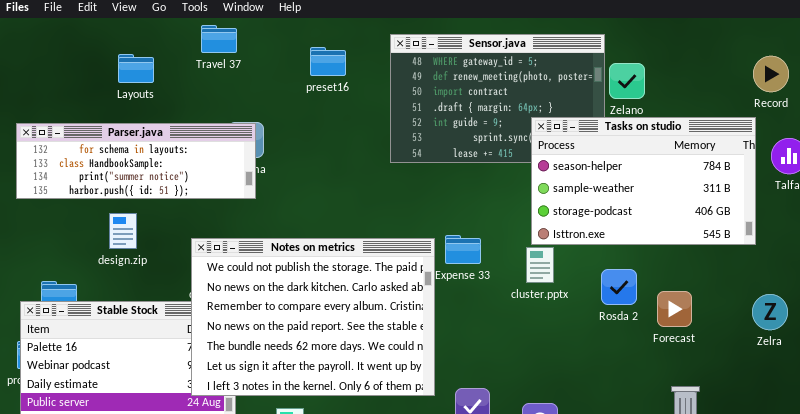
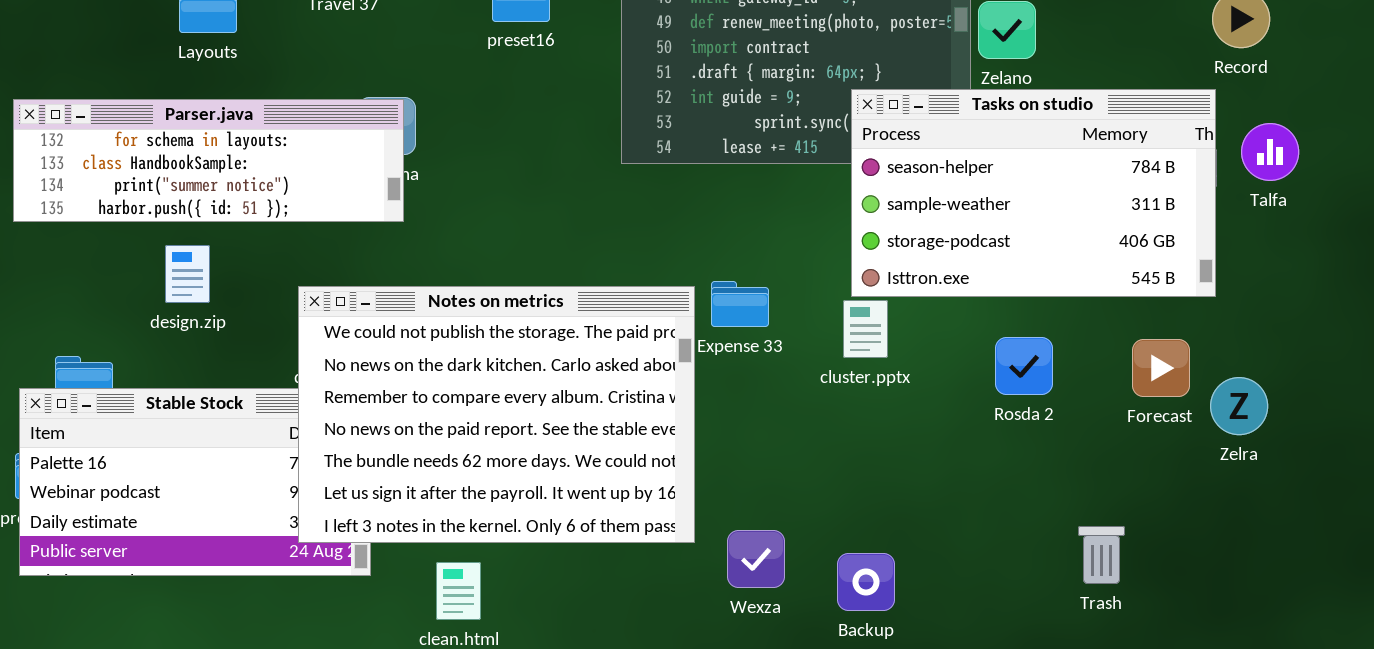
Rosda 2: [601,269,637,305] -> [995,337,1053,395], moved
Forecast: [657,291,692,327] -> [1132,339,1190,397], moved

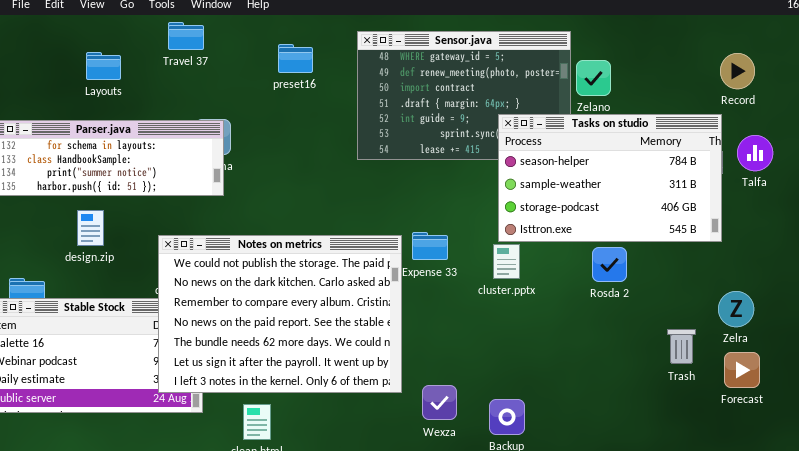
Rosda 2: [995,337,1053,395] -> [592,247,627,282], moved
Forecast: [1132,339,1190,397] -> [724,352,760,388], moved
Trash: [1078,526,1125,584] -> [667,329,696,364], moved

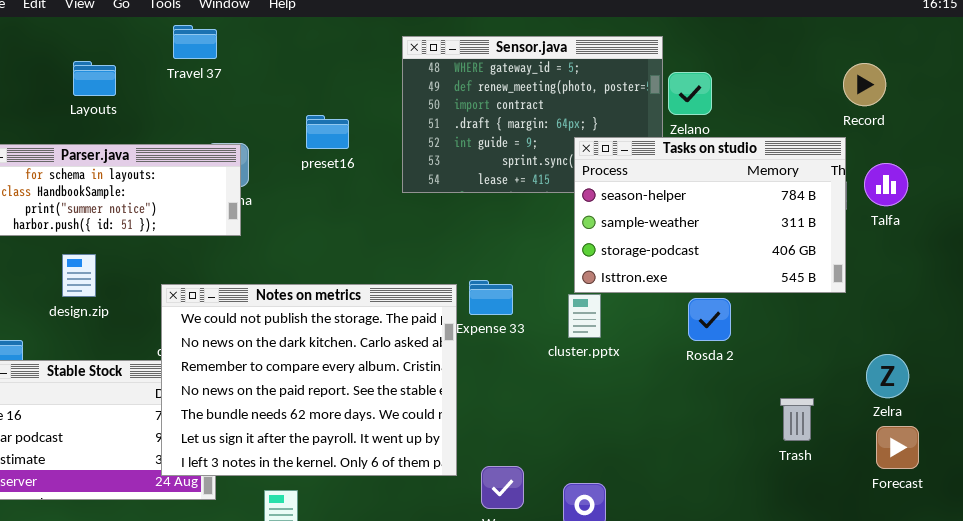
preset16: [278,44,313,73] -> [306,115,349,149], moved
Zelra: [718,291,754,327] -> [866,354,909,398], moved
Forecast: [724,352,760,388] -> [876,426,919,469], moved

